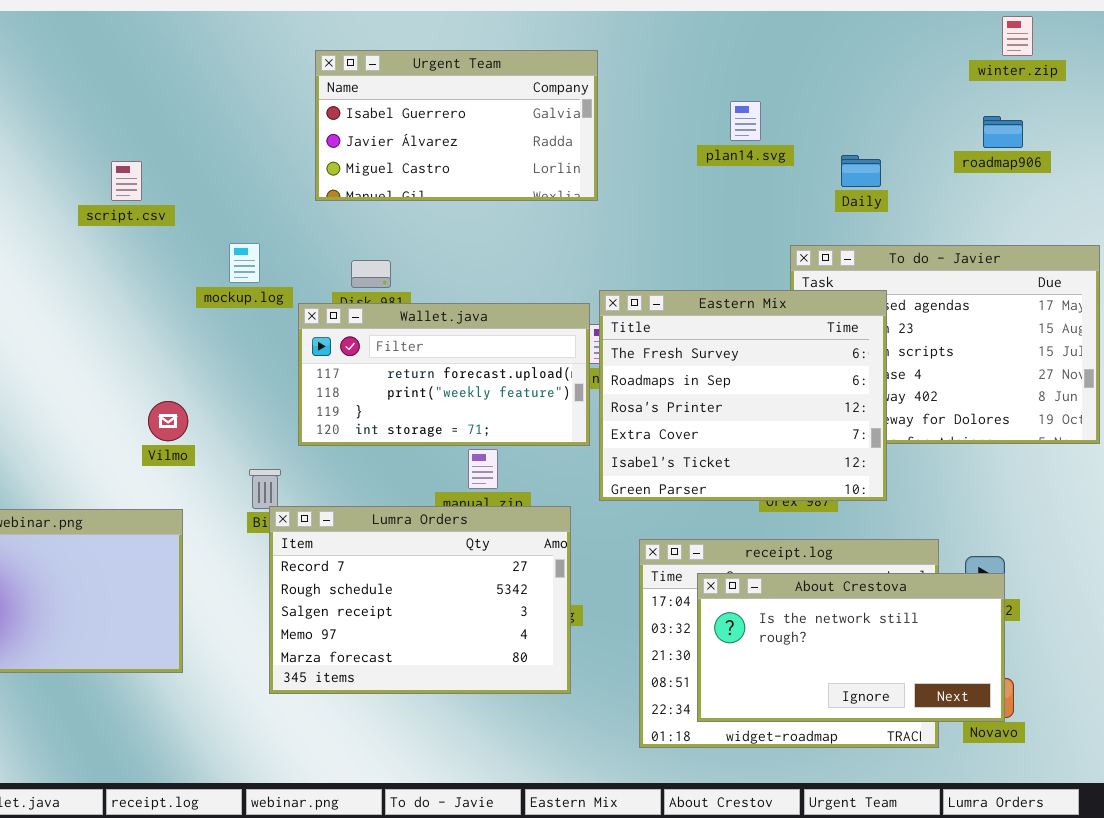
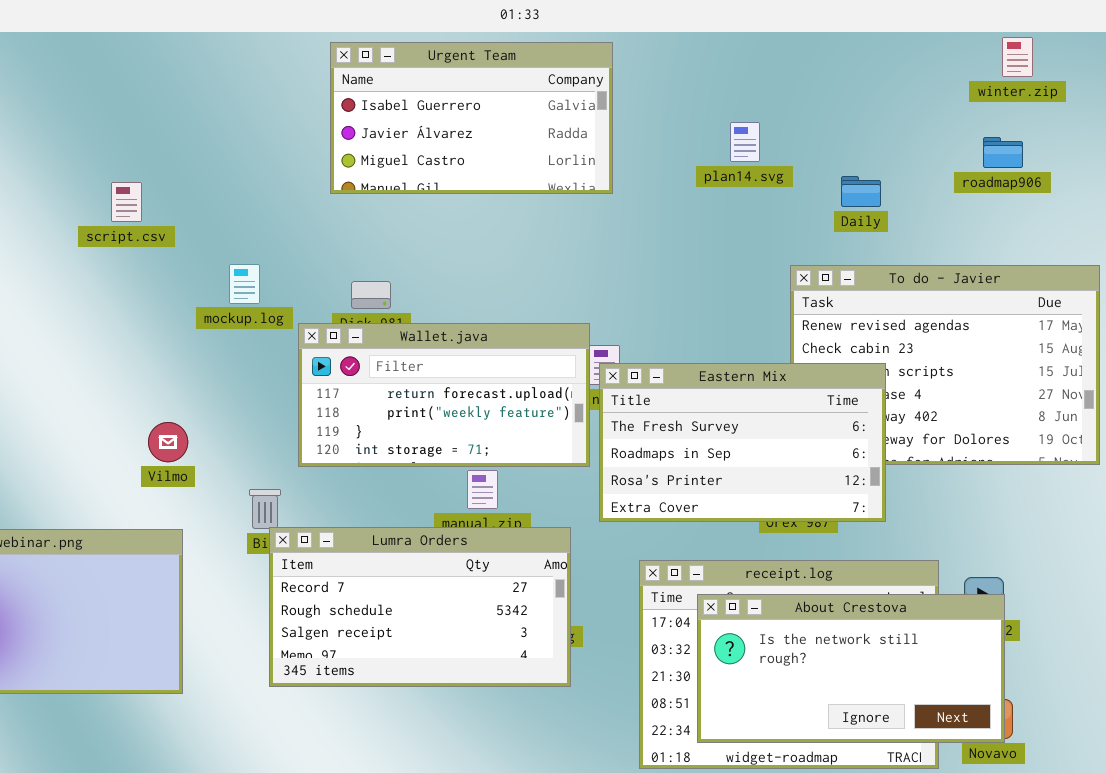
Urgent Team: [315,50,598,201] -> [330,42,613,194], moved
Eastern Mix: [599,290,887,501] -> [599,363,886,522], resized
Lumra Orders: [269,506,571,694] -> [269,527,571,687], resized

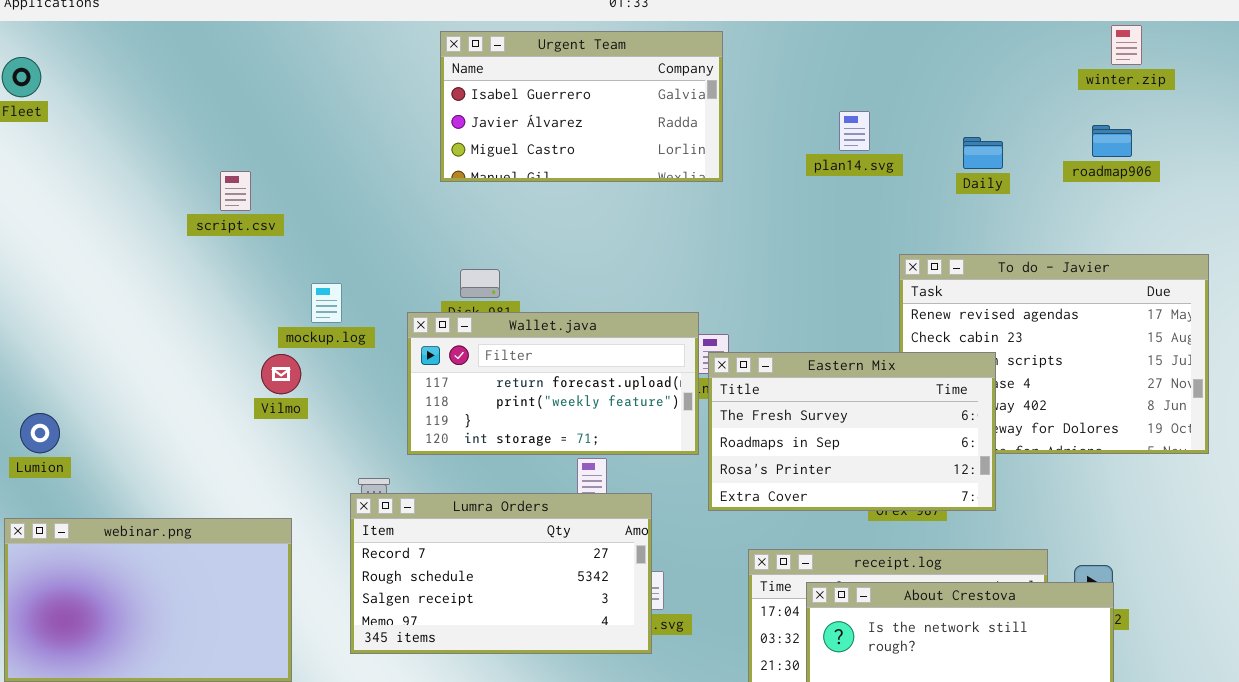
Daily: [841,176,881,207] -> [963,137,1003,169], moved
mockup.log: [229,264,260,304] -> [311,283,342,323], moved
Vilmo: [148,422,188,462] -> [261,354,301,394], moved
Lumra Orders: [269,527,571,687] -> [350,493,652,654], moved

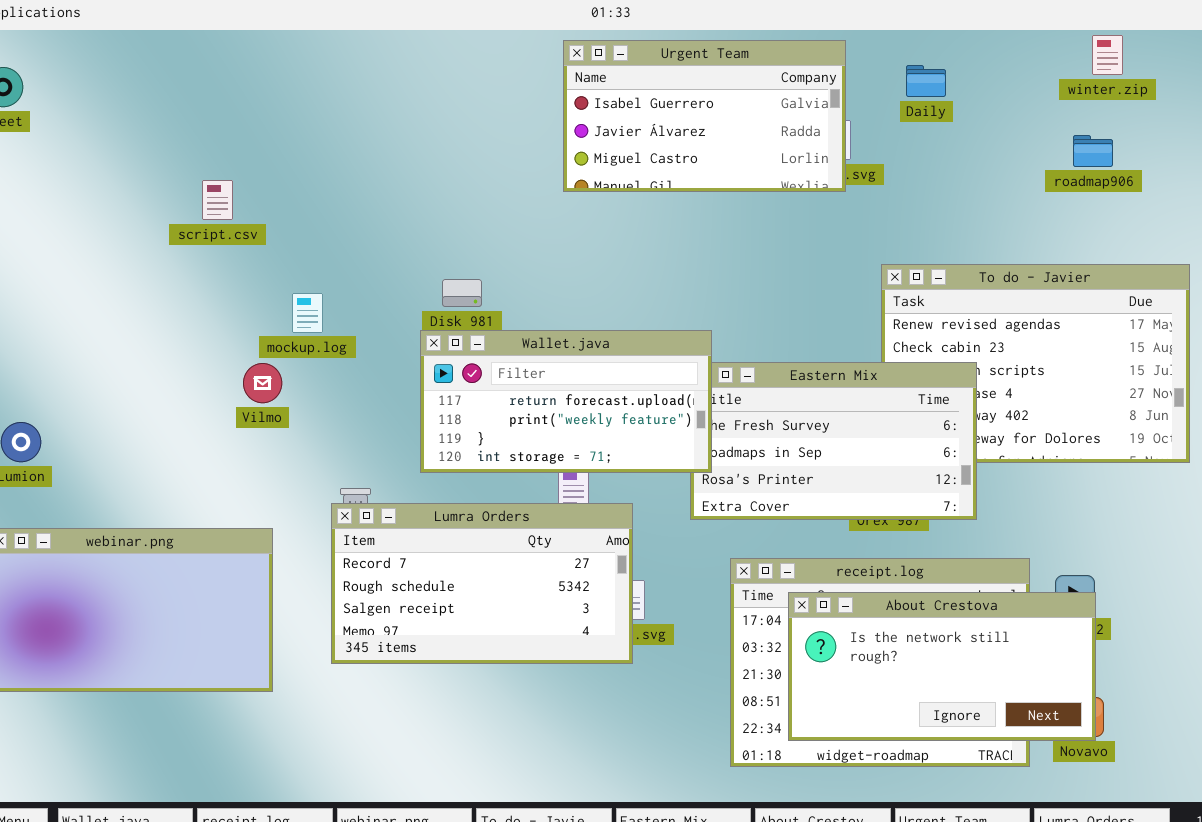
Urgent Team: [440,31,723,182] -> [563,40,846,192], moved
Daily: [963,137,1003,169] -> [906,65,946,97], moved
Wallet.java: [407,312,699,455] -> [420,330,712,473], moved

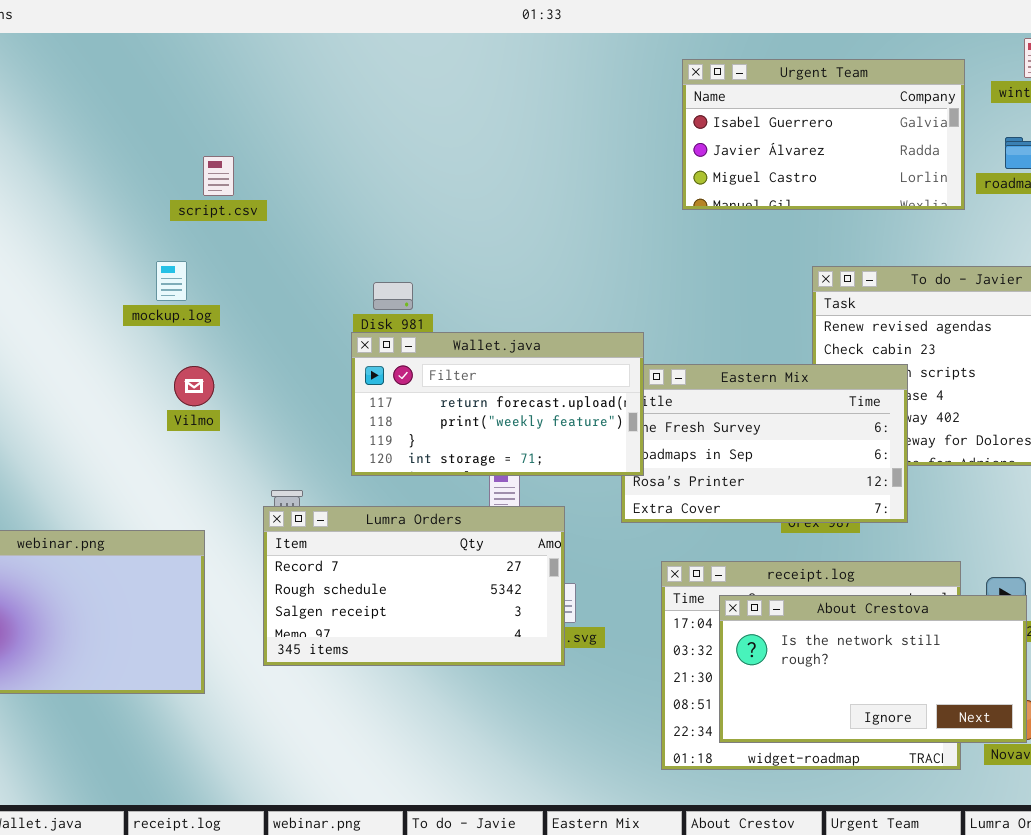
Urgent Team: [563,40,846,192] -> [682,59,965,210], moved
script.csv: [202,180,233,220] -> [203,156,234,196], moved
mockup.log: [292,293,323,333] -> [156,261,187,301], moved

